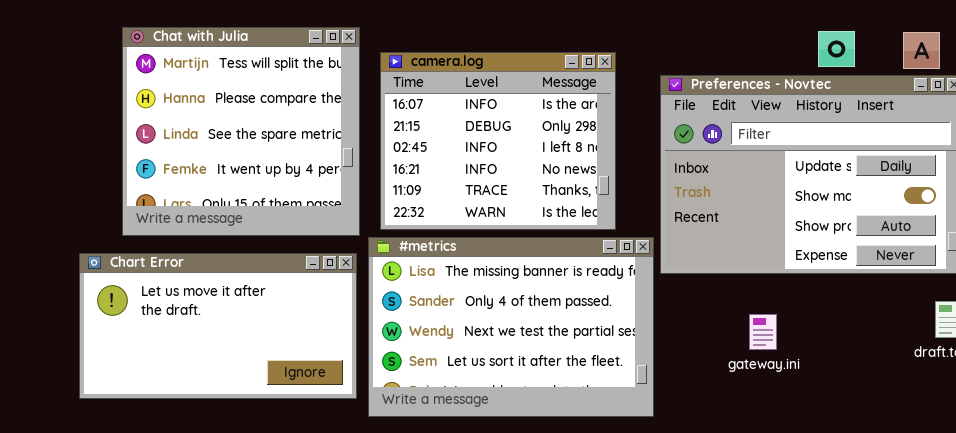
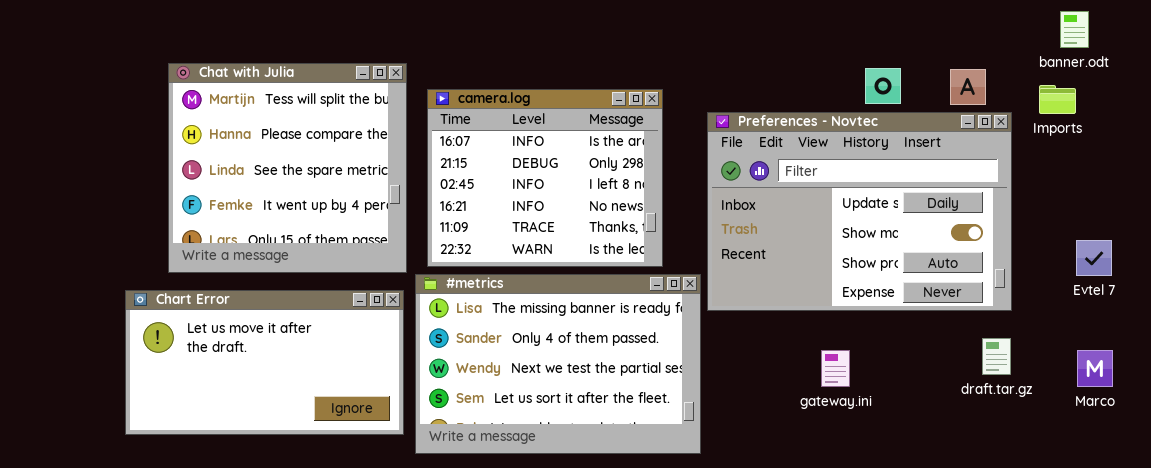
gateway.ini: [749,314,777,350] -> [821,350,850,387], moved

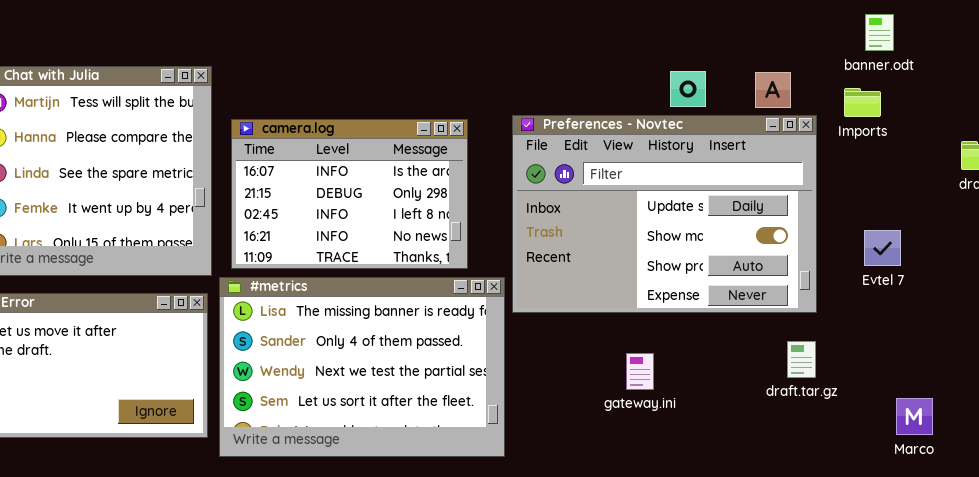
camera.log: [427,89,663,267] -> [231,119,468,269], resized
Evtel 7: [1076,240,1112,276] -> [864,230,901,266], moved
Marco: [1077,350,1113,387] -> [896,398,933,435], moved

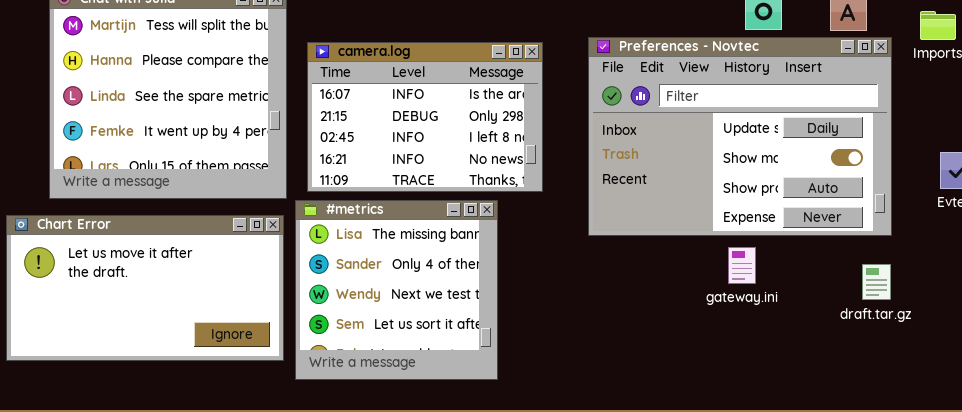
#metrics: [219,277,505,457] -> [295,200,498,380], resized
gateway.ini: [626,353,654,390] -> [728,247,756,284], moved

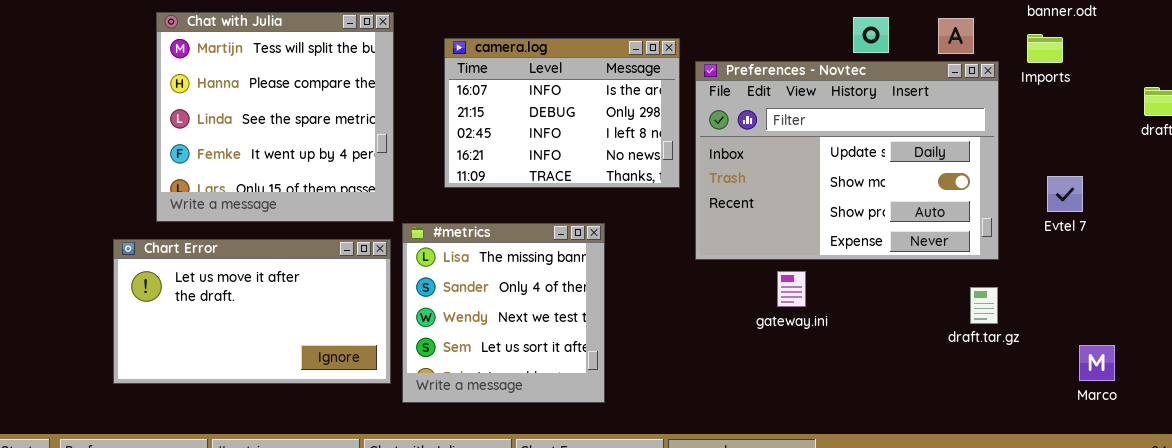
camera.log: [307,42,543,192] -> [444,38,680,188], moved
gateway.ini: [728,247,756,284] -> [777,271,806,307], moved

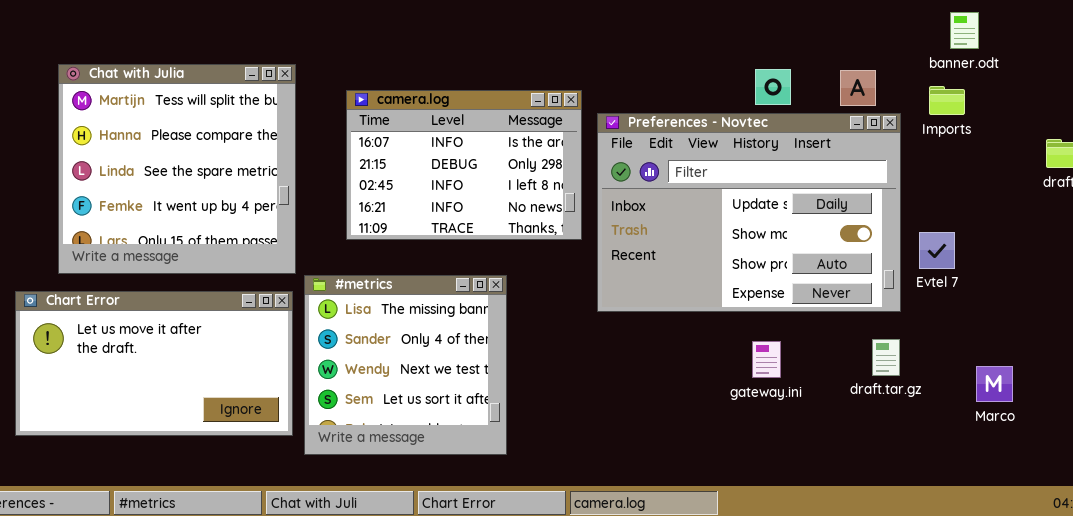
Evtel 7: [1047,176,1083,212] -> [919,232,955,269], moved
gateway.ini: [777,271,806,307] -> [752,341,781,378], moved
Marco: [1079,345,1115,381] -> [976,366,1013,402], moved

